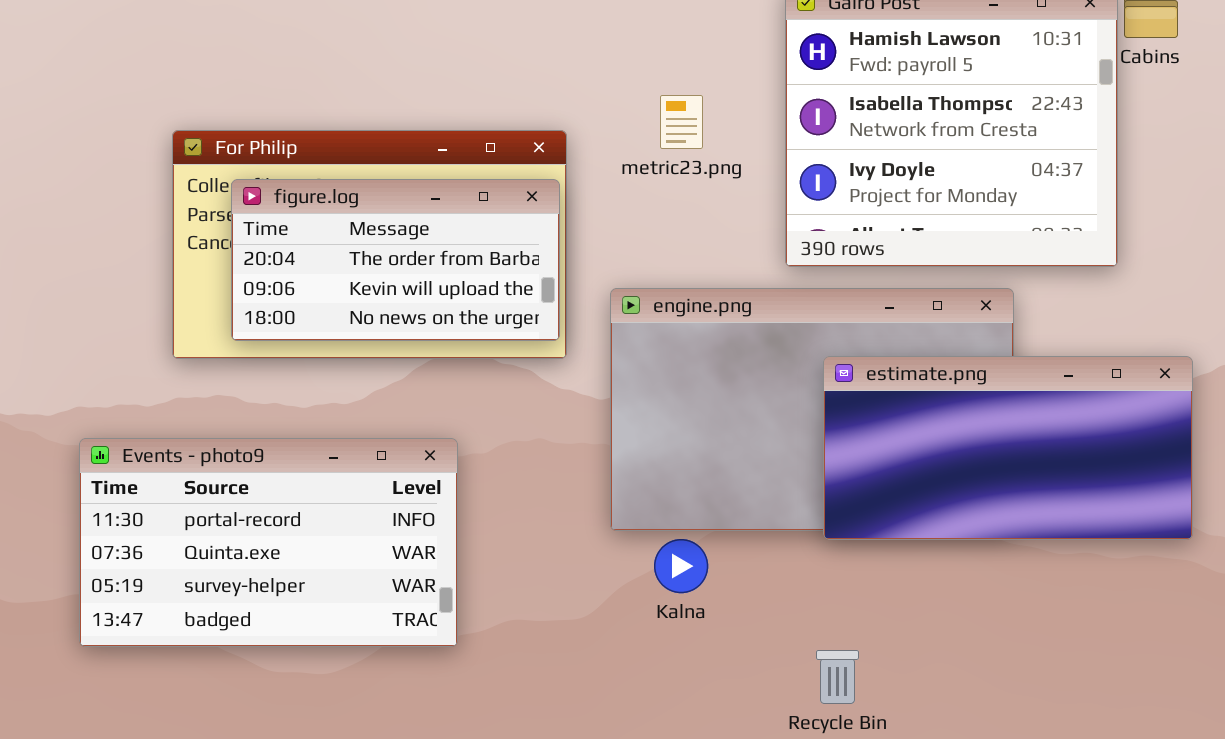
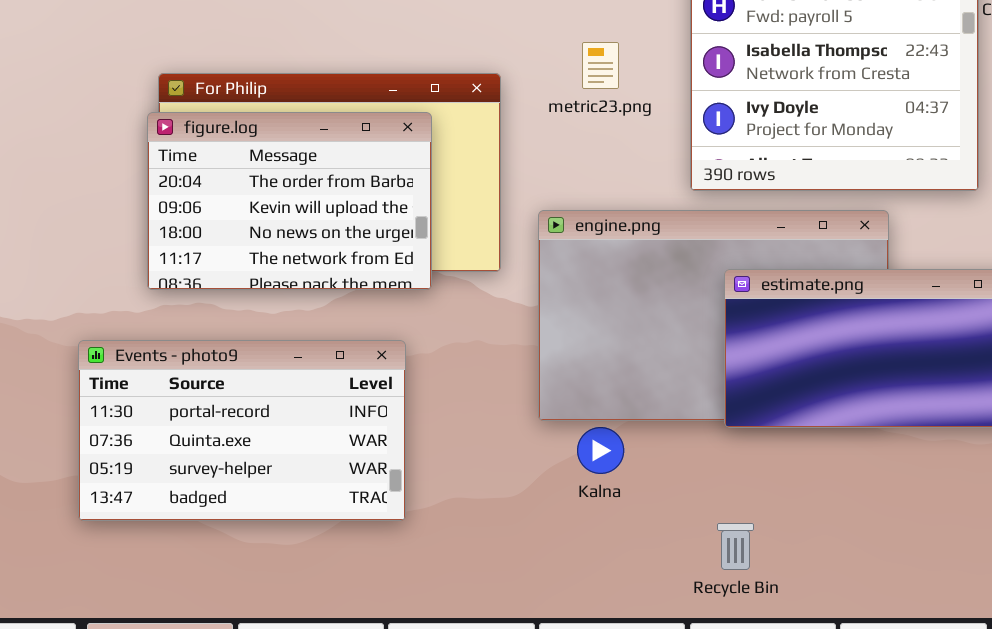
figure.log: [231,179,560,341] -> [147,112,432,290], moved, resized

